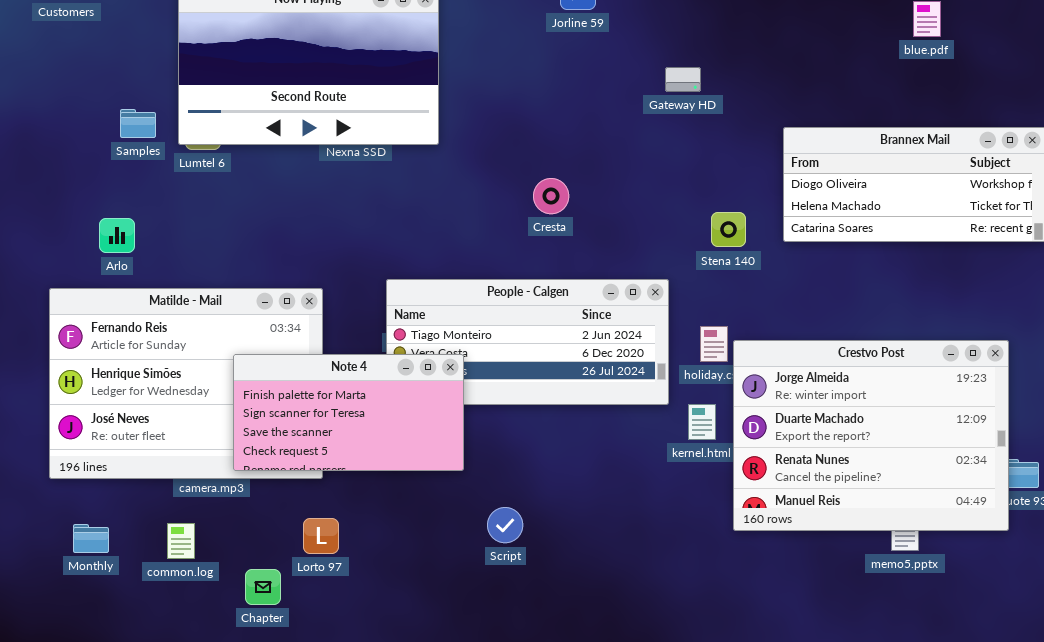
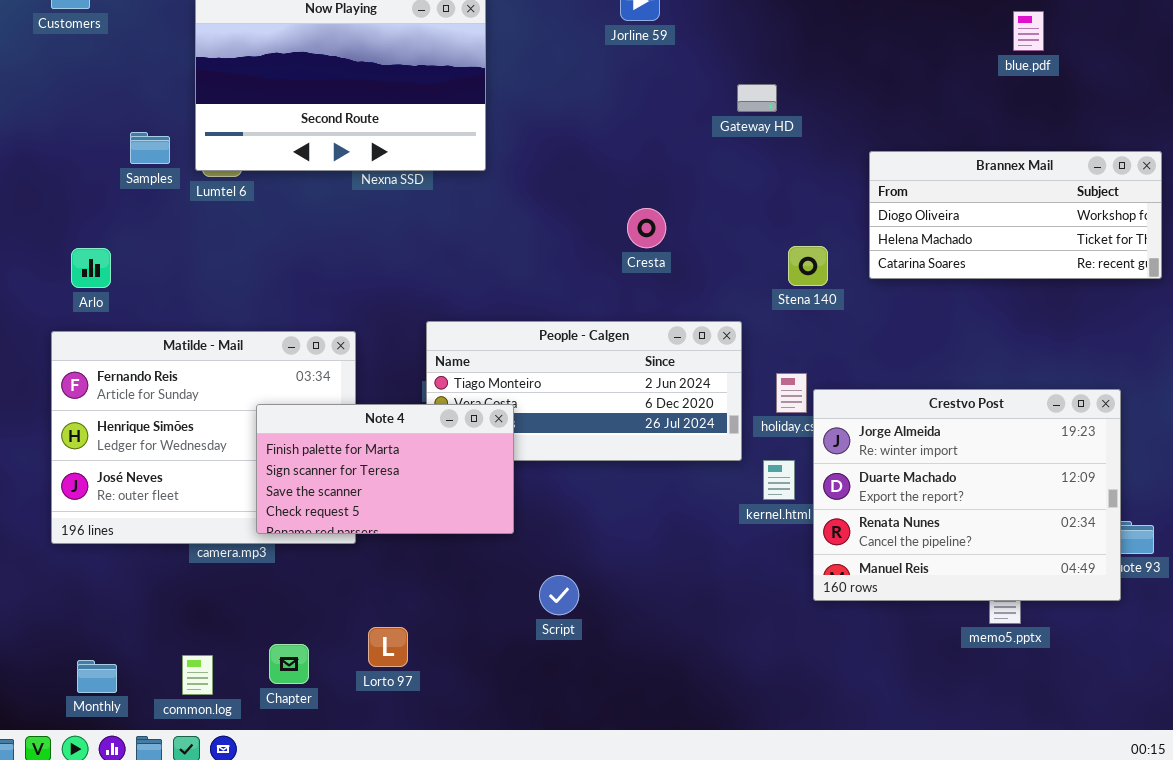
Cresta: [533,178,569,214] -> [627,208,666,248], moved
Arlo: [99,218,135,253] -> [71,248,111,288], moved
Lorto 97: [303,518,339,554] -> [368,627,408,667], moved
common.log: [167,523,195,559] -> [182,655,213,695], moved
Monthly: [73,524,109,553] -> [77,660,117,693], moved

